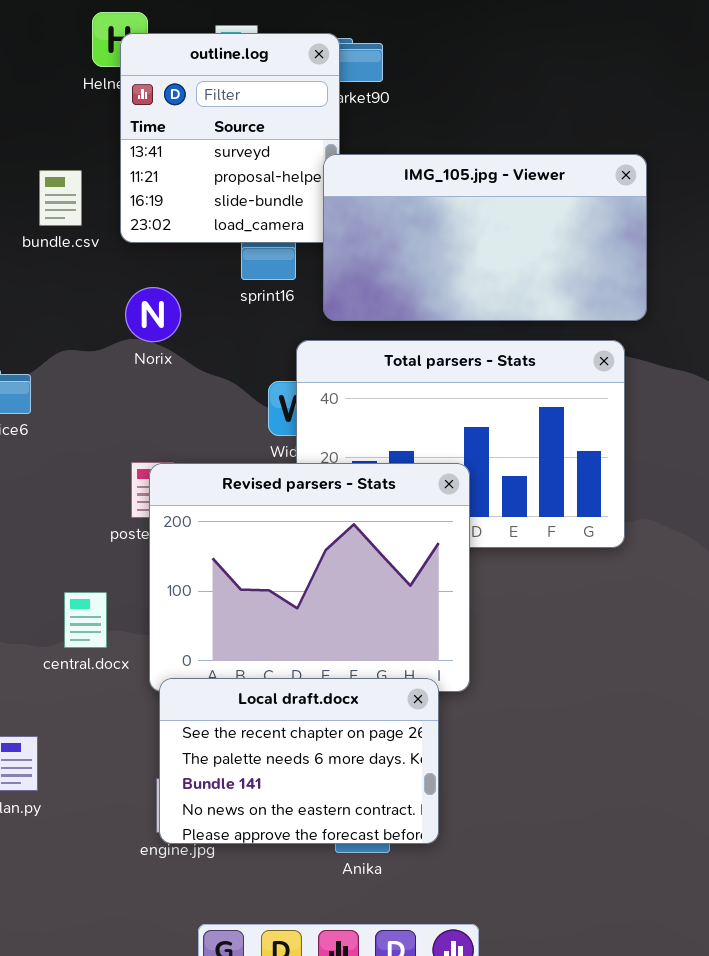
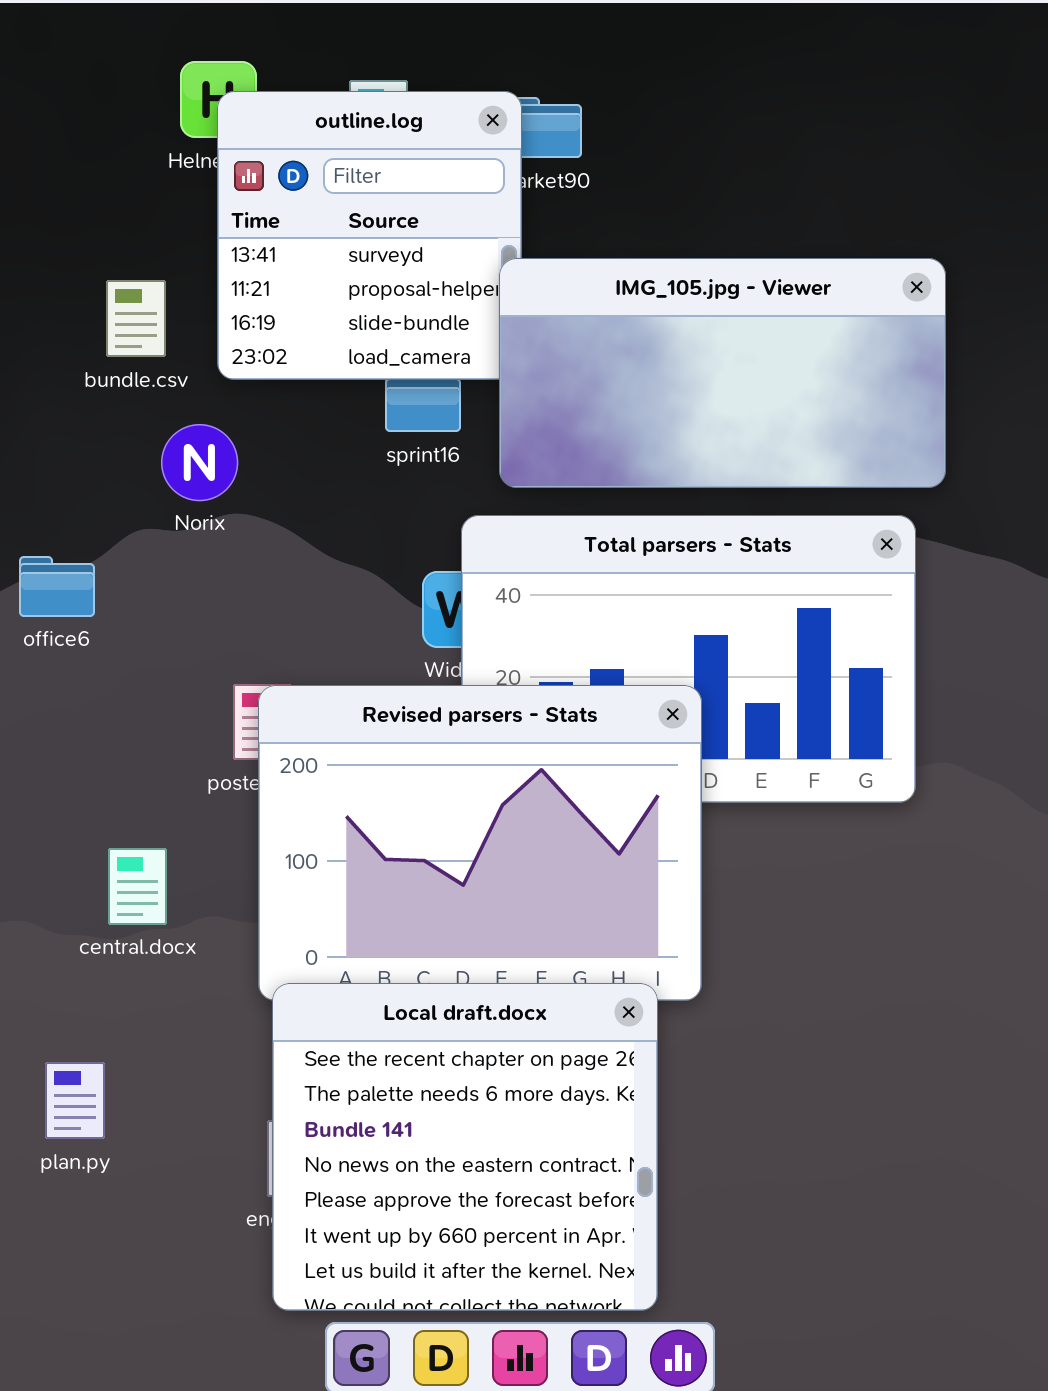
Norix: [125,287,181,342] -> [161,424,238,501], moved
central.docx: [64,592,107,648] -> [108,848,167,925], moved
Local draft.docx: [159,678,439,844] -> [272,983,658,1311], resized

